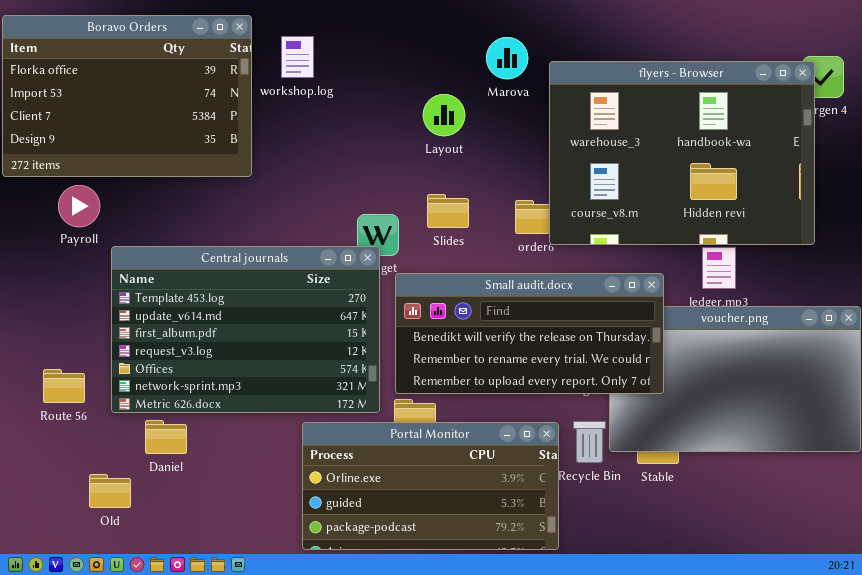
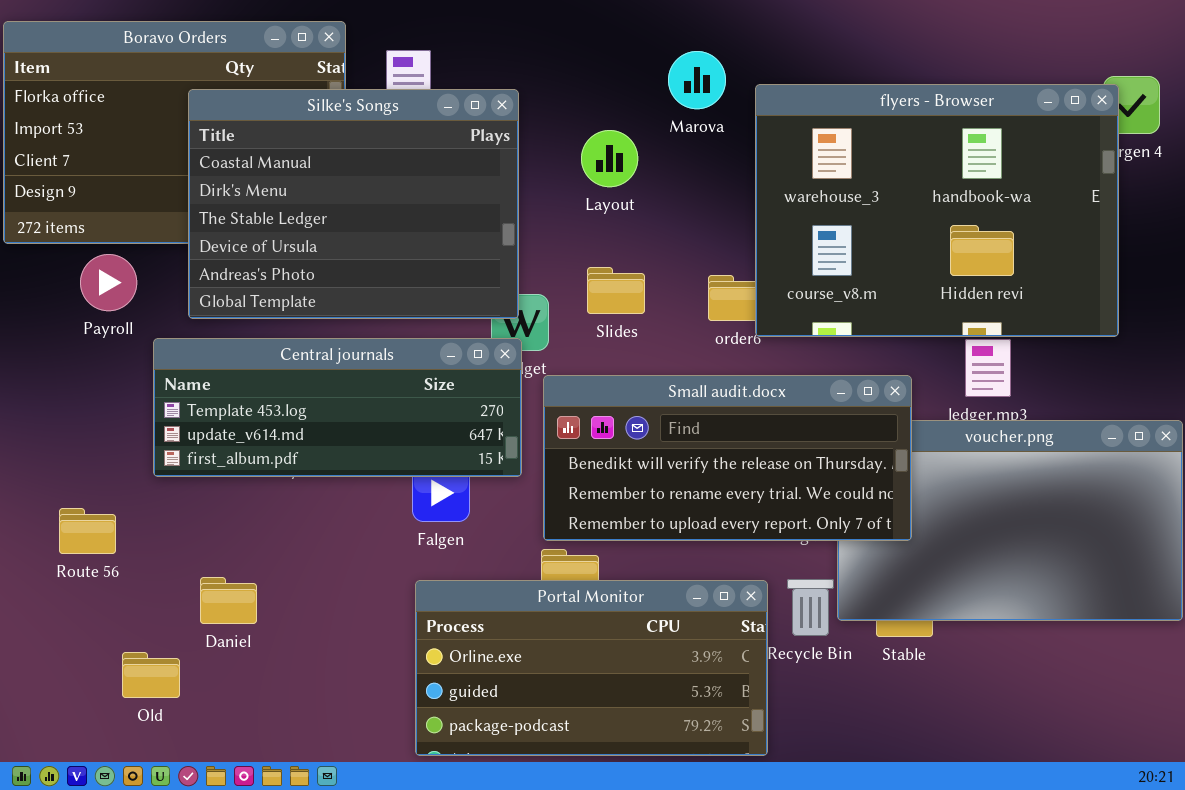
Silke's Songs: none -> [188,89,519,319], opened
Central journals: [111,246,380,413] -> [153,338,522,477], resized

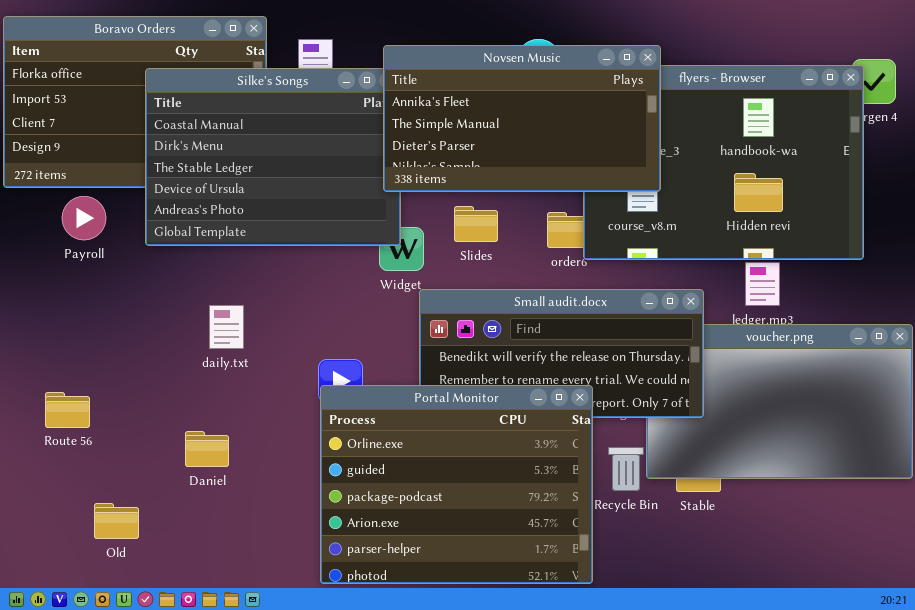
Novsen Music: none -> [383,45,661,192], opened
Central journals: [153,338,522,477] -> none, closed
Daniel: [200,577,257,624] -> [185,431,229,467], moved
Portal Monitor: [415,580,768,756] -> [320,385,593,584], resized

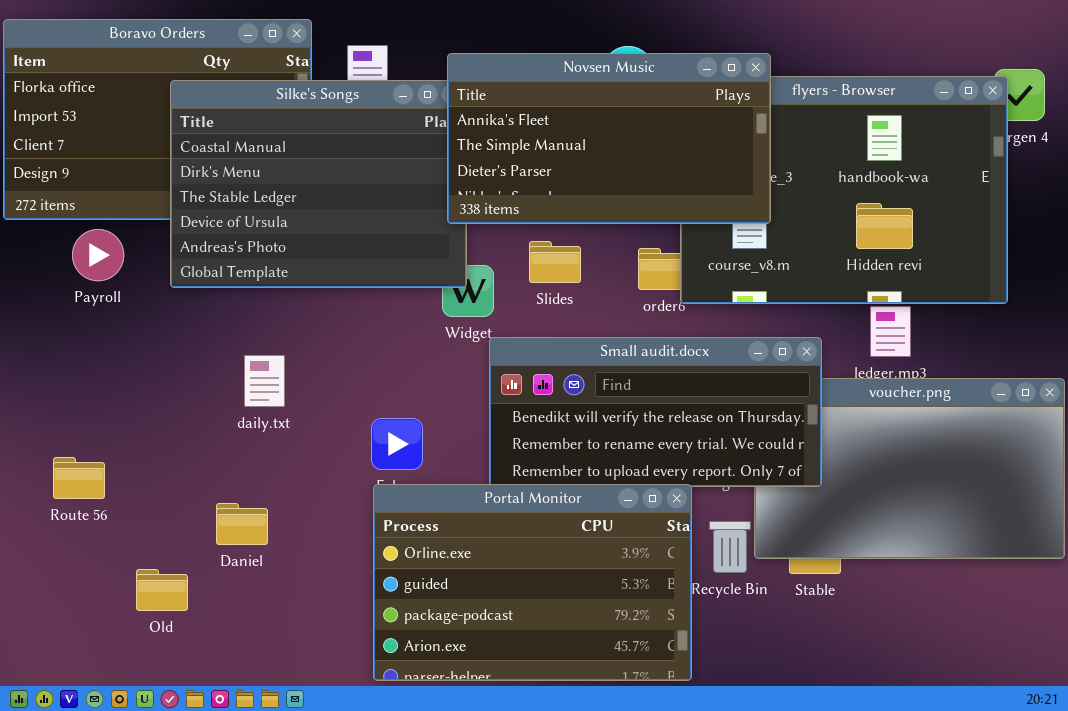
Portal Monitor: [320,385,593,584] -> [373,484,692,681], resized
Old: [94,503,139,539] -> [136,569,188,611], moved

